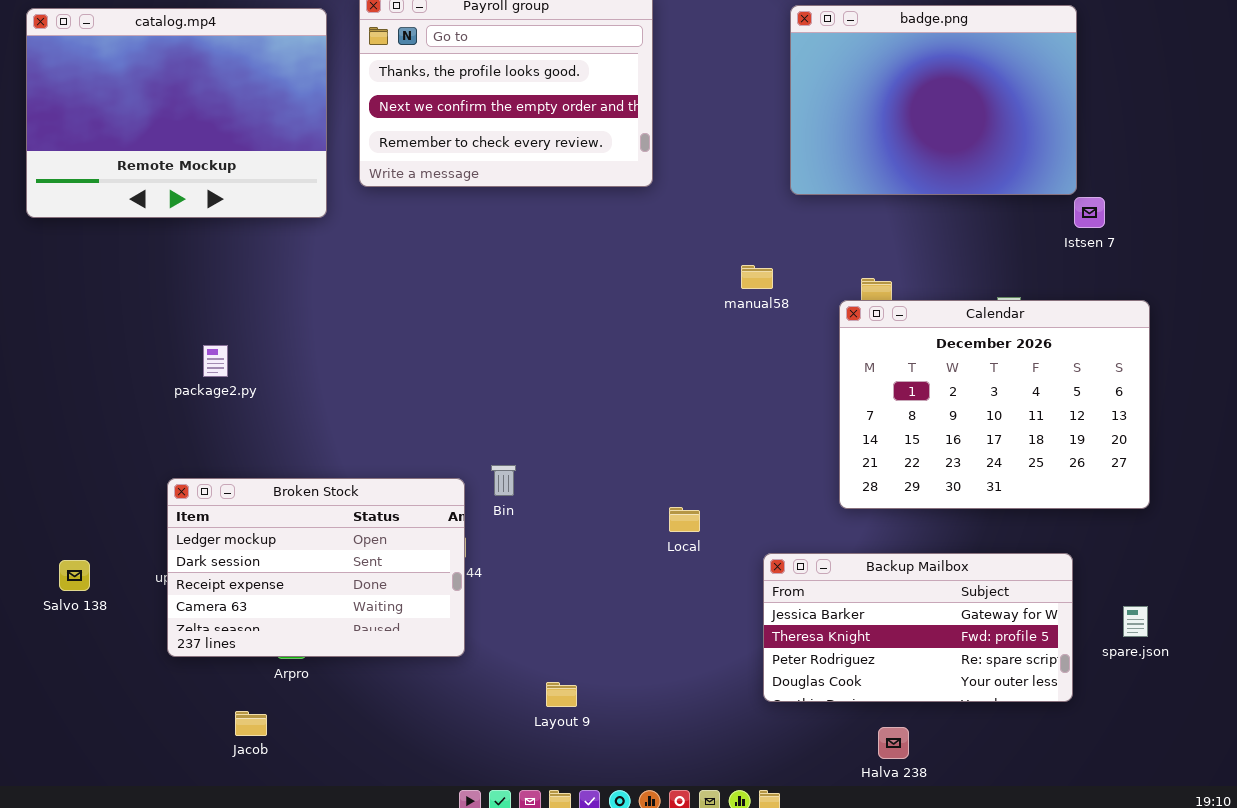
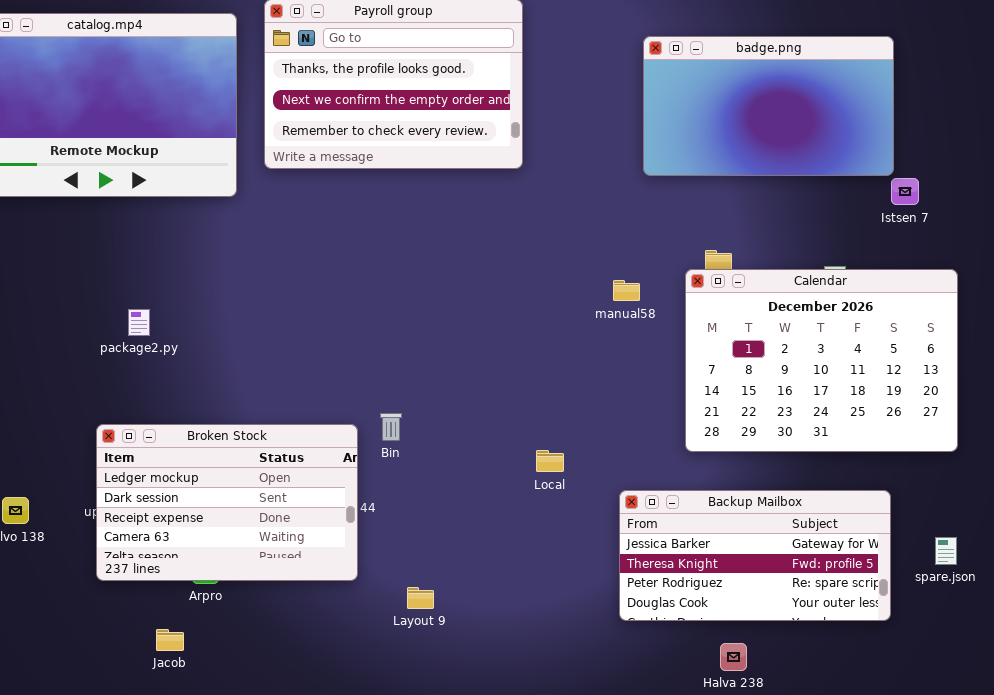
badge.png: [790,5,1077,195] -> [643,36,894,176], resized
manual58: [741,265,773,289] -> [613,280,640,301], moved
Layout 9: [546,682,577,707] -> [407,587,434,609], moved

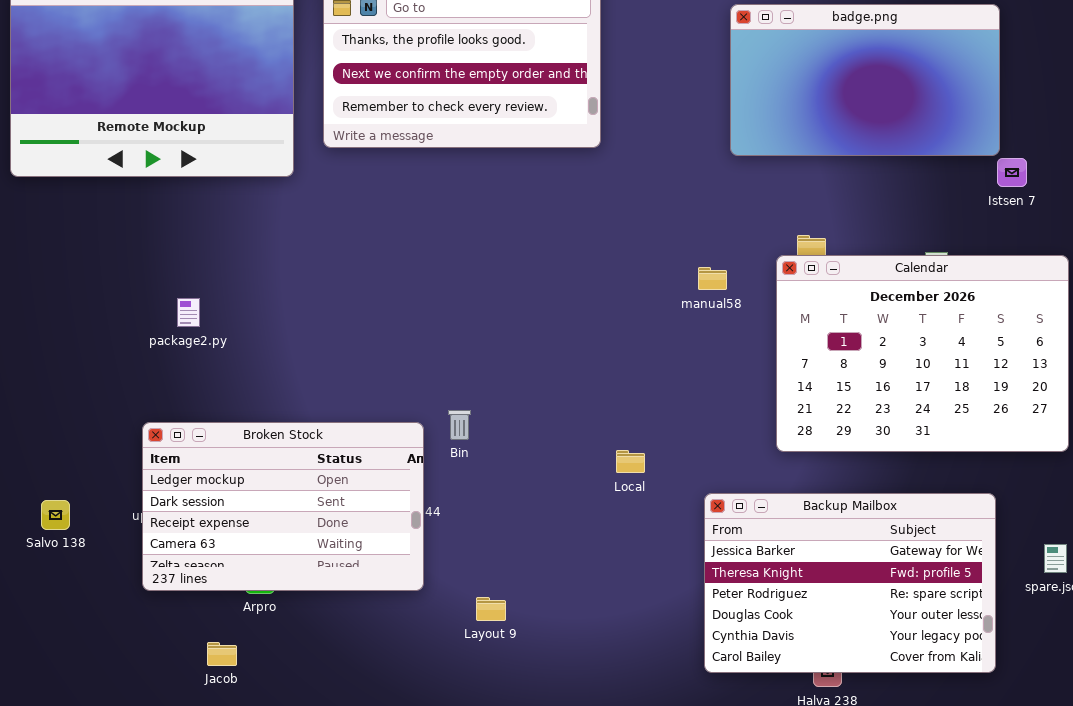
Backup Mailbox: [619,490,891,621] -> [704,493,996,673], resized

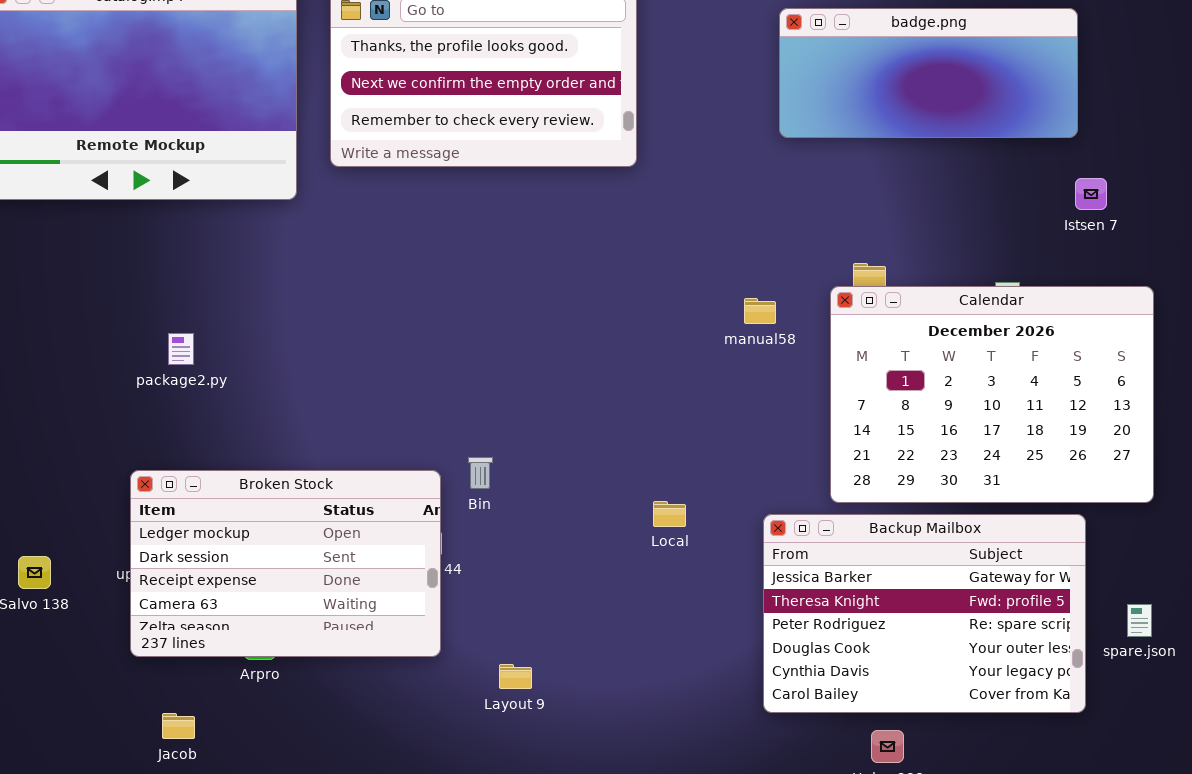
badge.png: [730,4,1000,156] -> [779,8,1078,138], resized
Backup Mailbox: [704,493,996,673] -> [763,514,1086,713], moved
Jacob: [207,642,237,666] -> [162,713,195,739], moved

